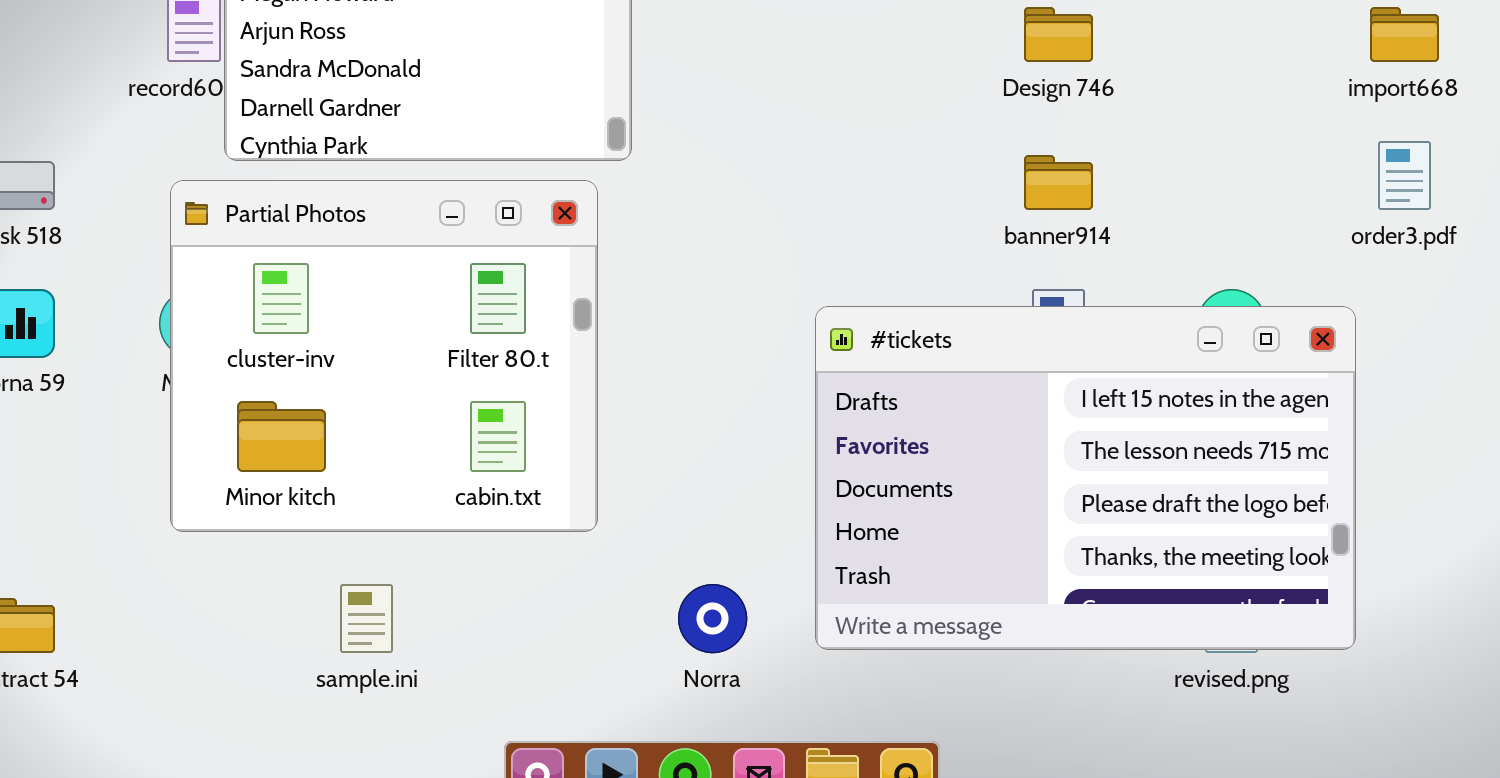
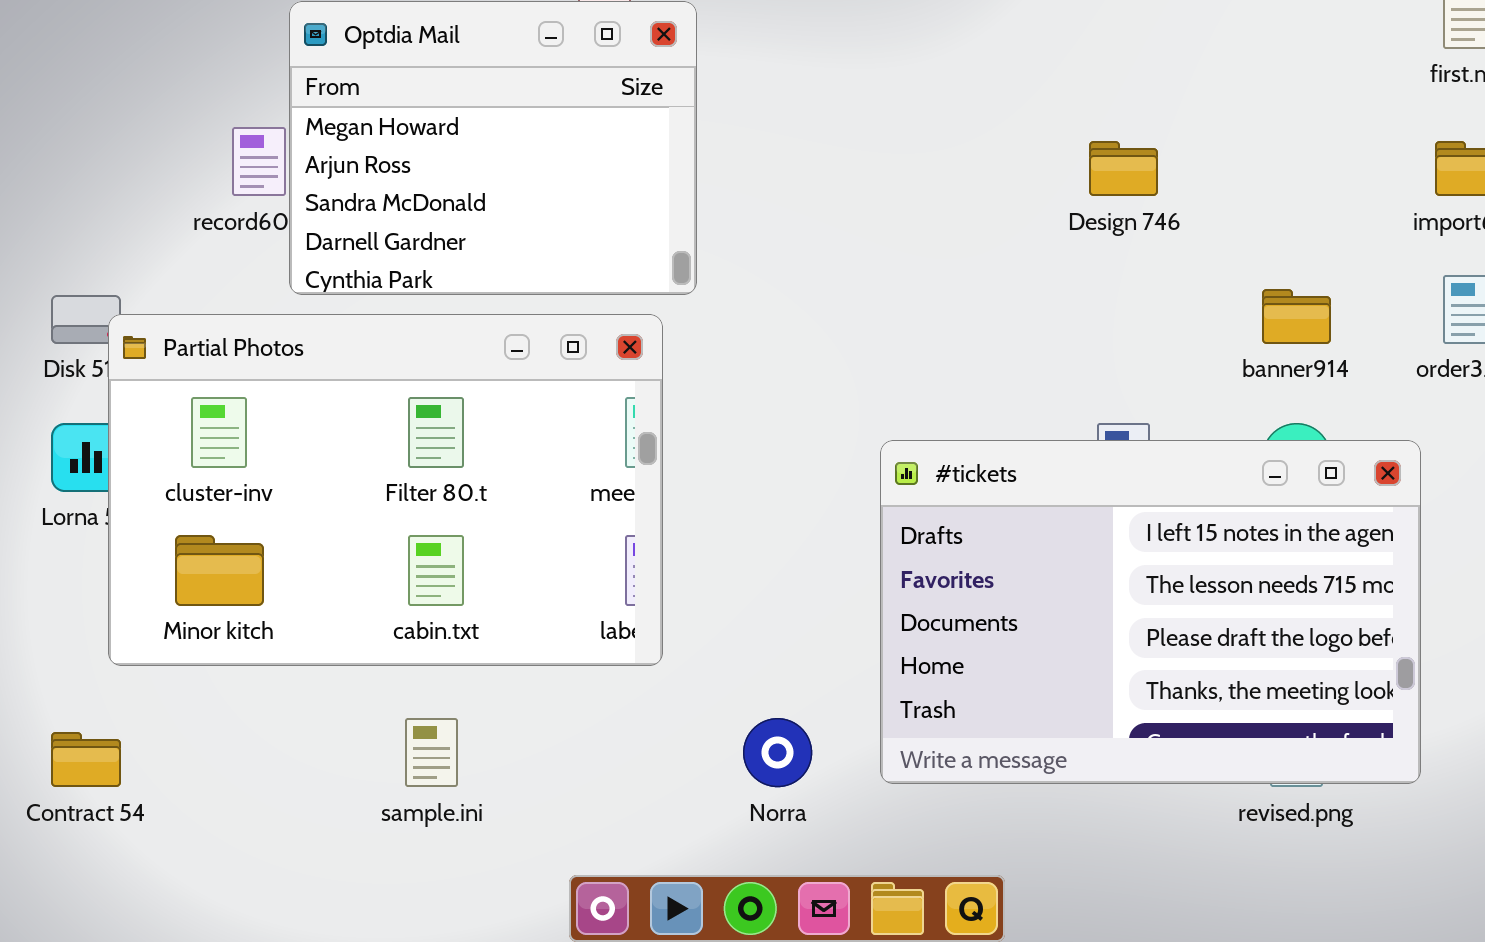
banner914: [1024,155,1093,210] -> [1262,289,1331,344], moved
Partial Photos: [170,180,598,532] -> [108,314,663,666], resized

